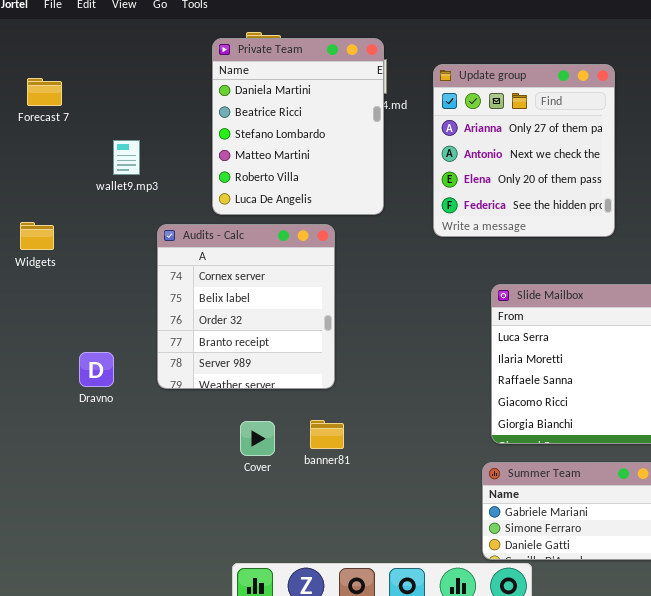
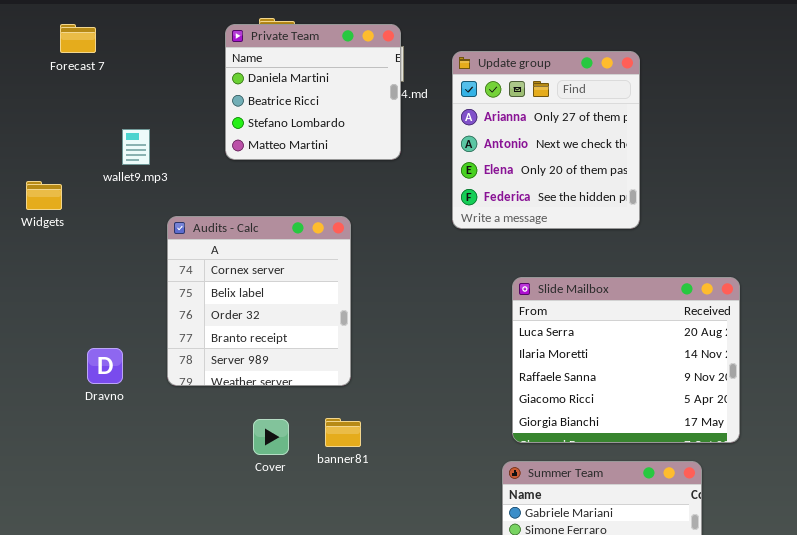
Private Team: [212,38,384,215] -> [225,24,401,160], resized
Forecast 7: [27,78,62,106] -> [60,24,96,53], moved
Widgets: [20,222,54,250] -> [26,181,62,210], moved

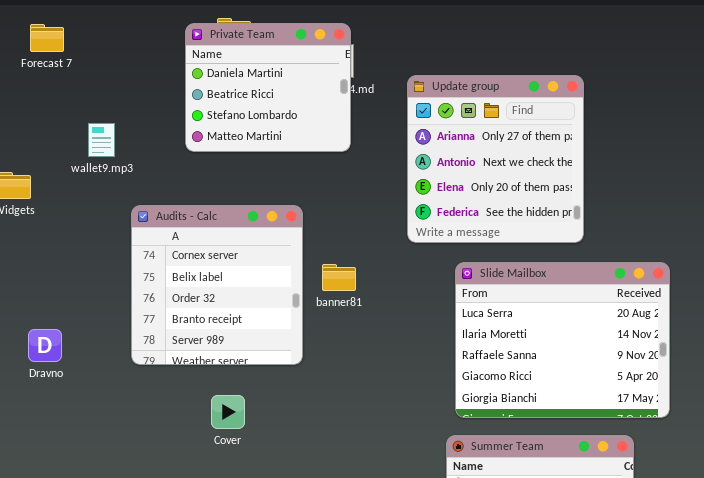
Update group: [452,51,640,229] -> [407,75,584,243], moved
Dravno: [87,348,123,384] -> [28,329,62,362], moved
banner81: [325,418,361,447] -> [322,264,356,291], moved

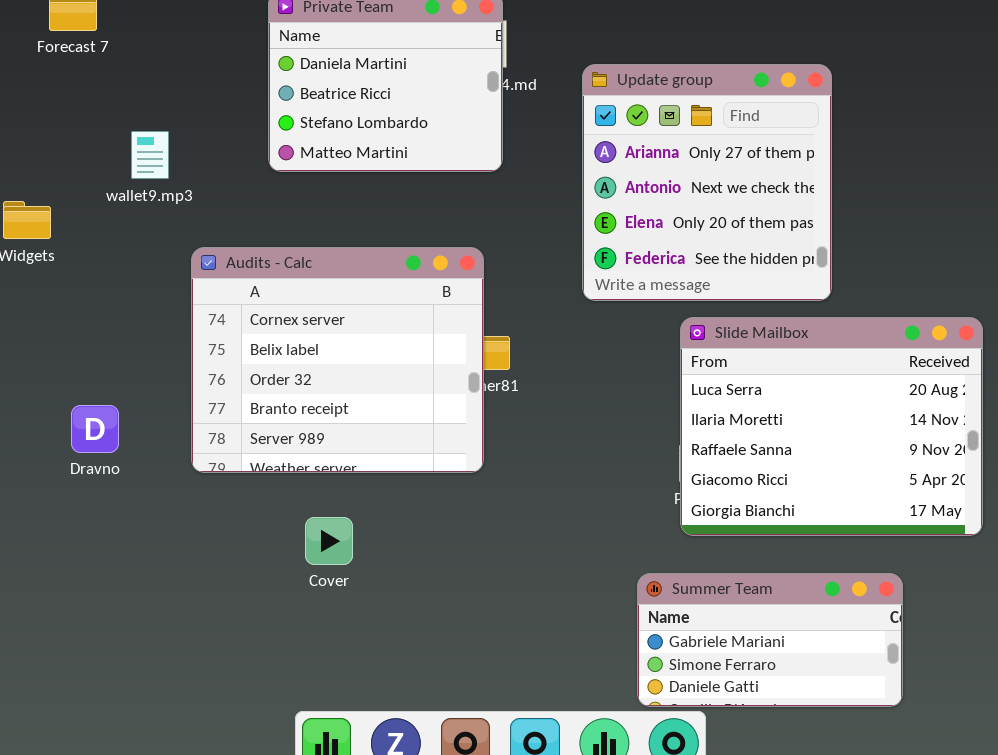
Audits - Calc: [131,205,303,365] -> [191,247,484,473], resized
Slide Mailbox: [455,262,670,418] -> [680,317,983,536], moved
Dravno: [28,329,62,362] -> [71,405,119,453], moved

